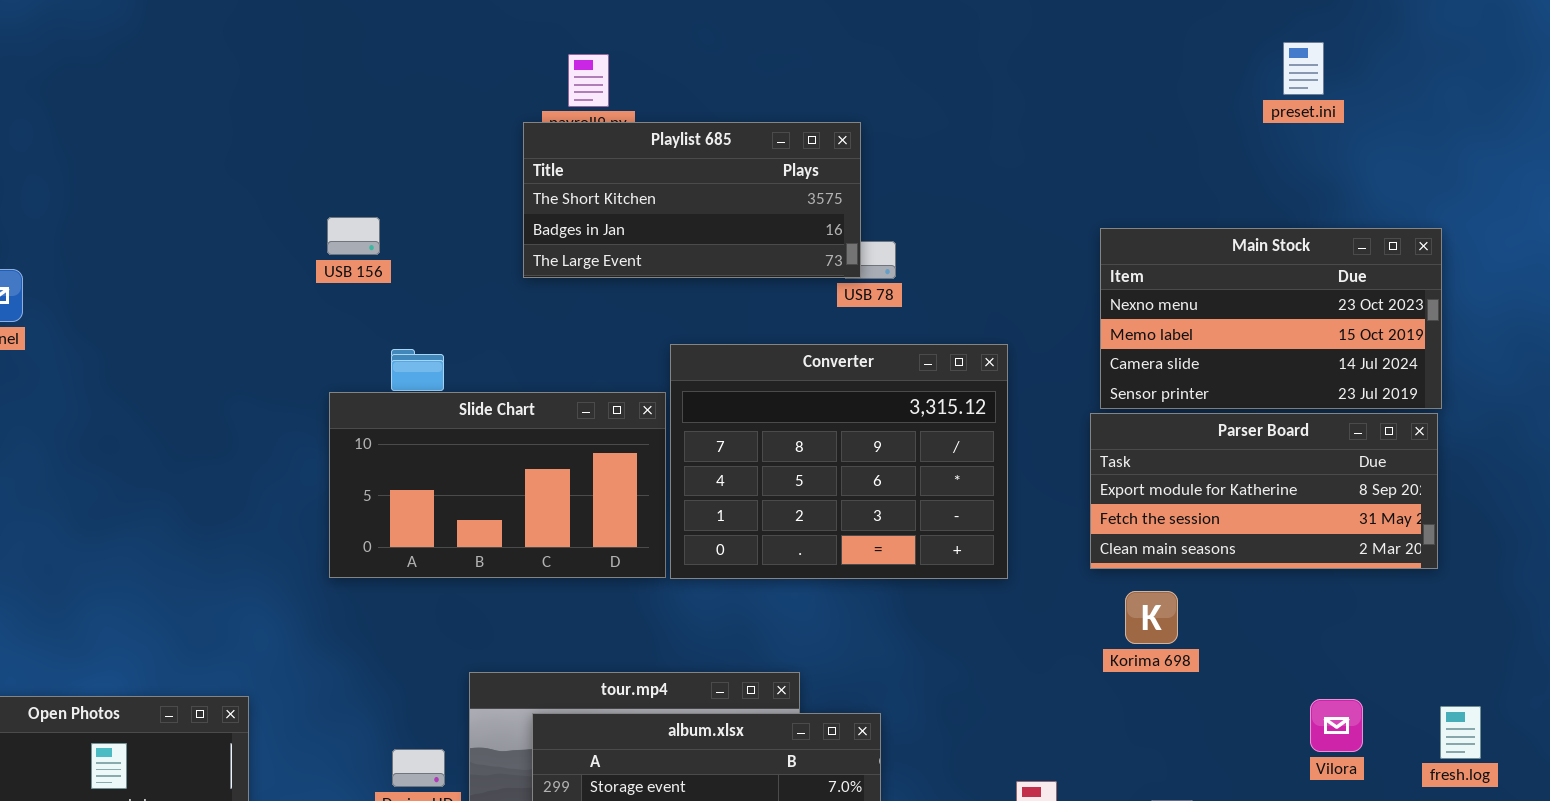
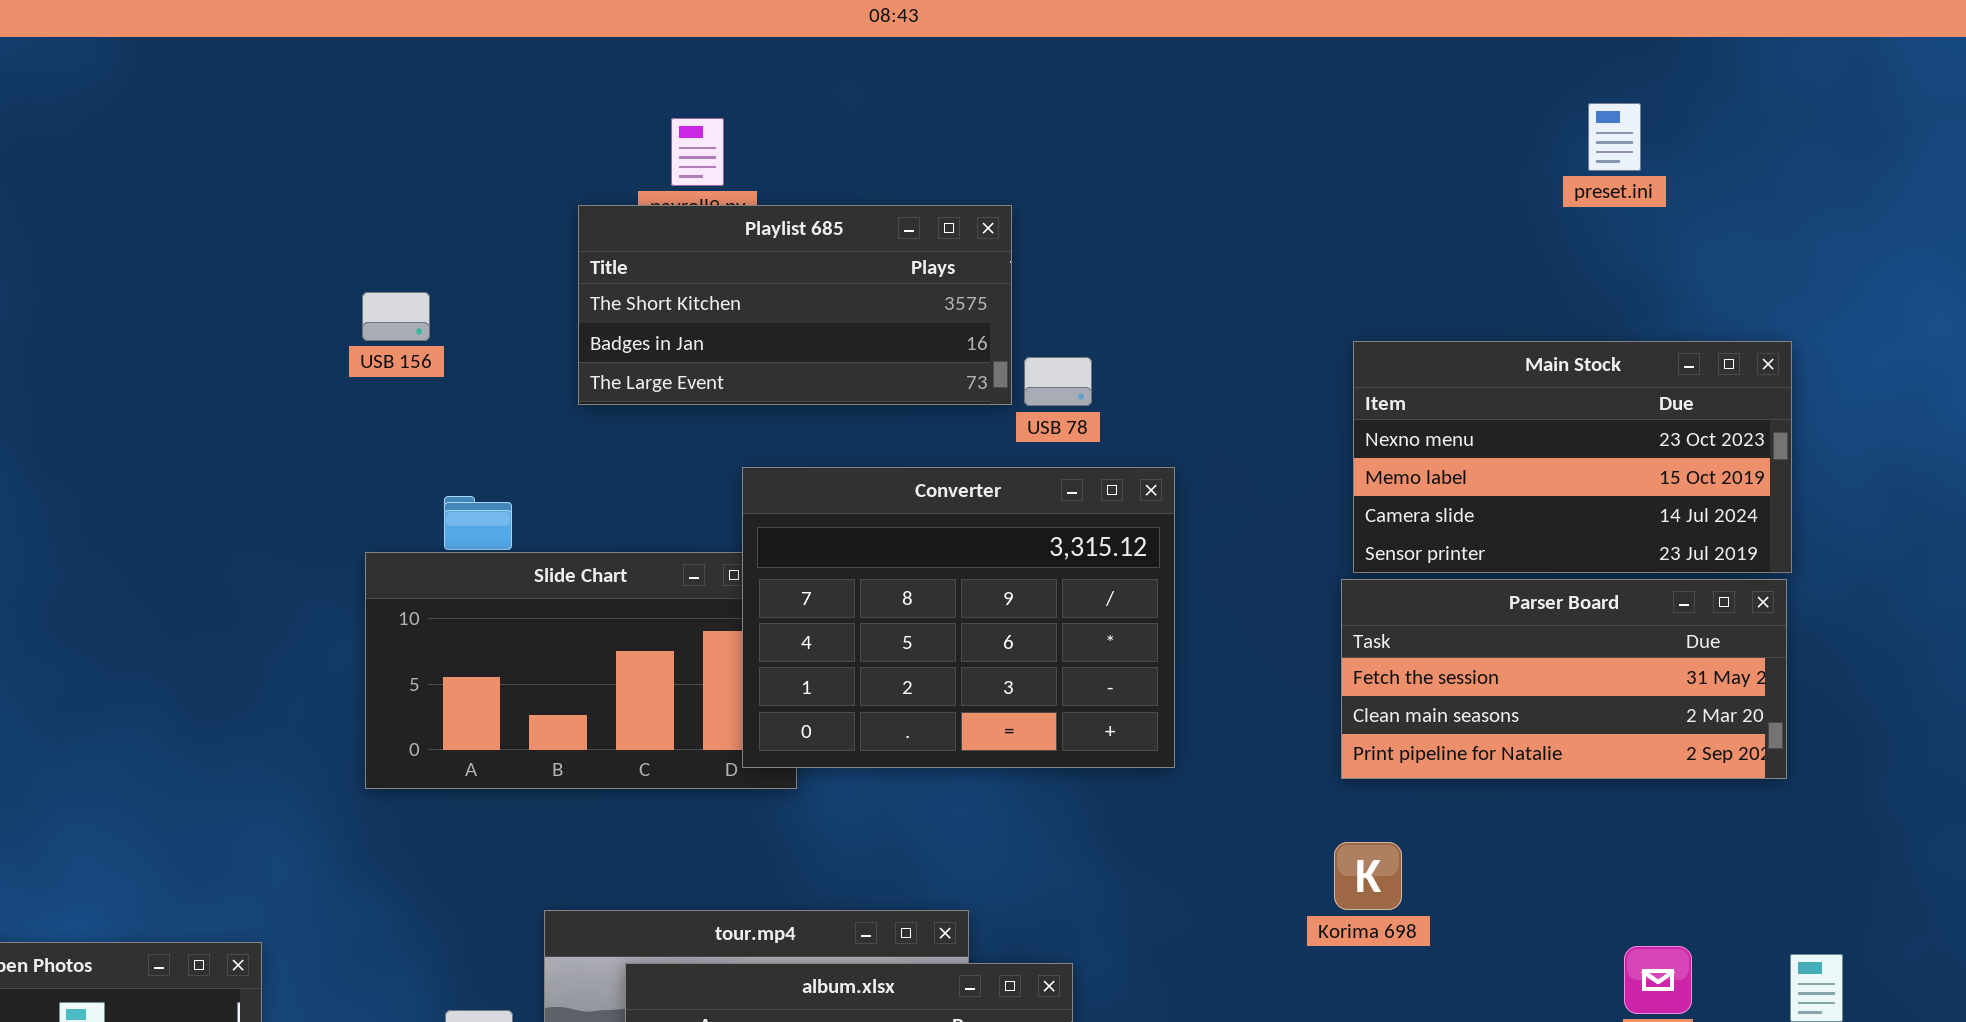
Playlist 685: [523,122,861,278] -> [578,205,1012,405], moved
USB 156: [327,217,380,255] -> [362,292,430,341], moved
Converter: [670,344,1008,579] -> [742,467,1175,768], moved
Parser Board: [1090,413,1438,569] -> [1341,579,1787,779], scrolled down 1 row
Korima 698: [1125,591,1178,644] -> [1334,842,1402,910], moved

